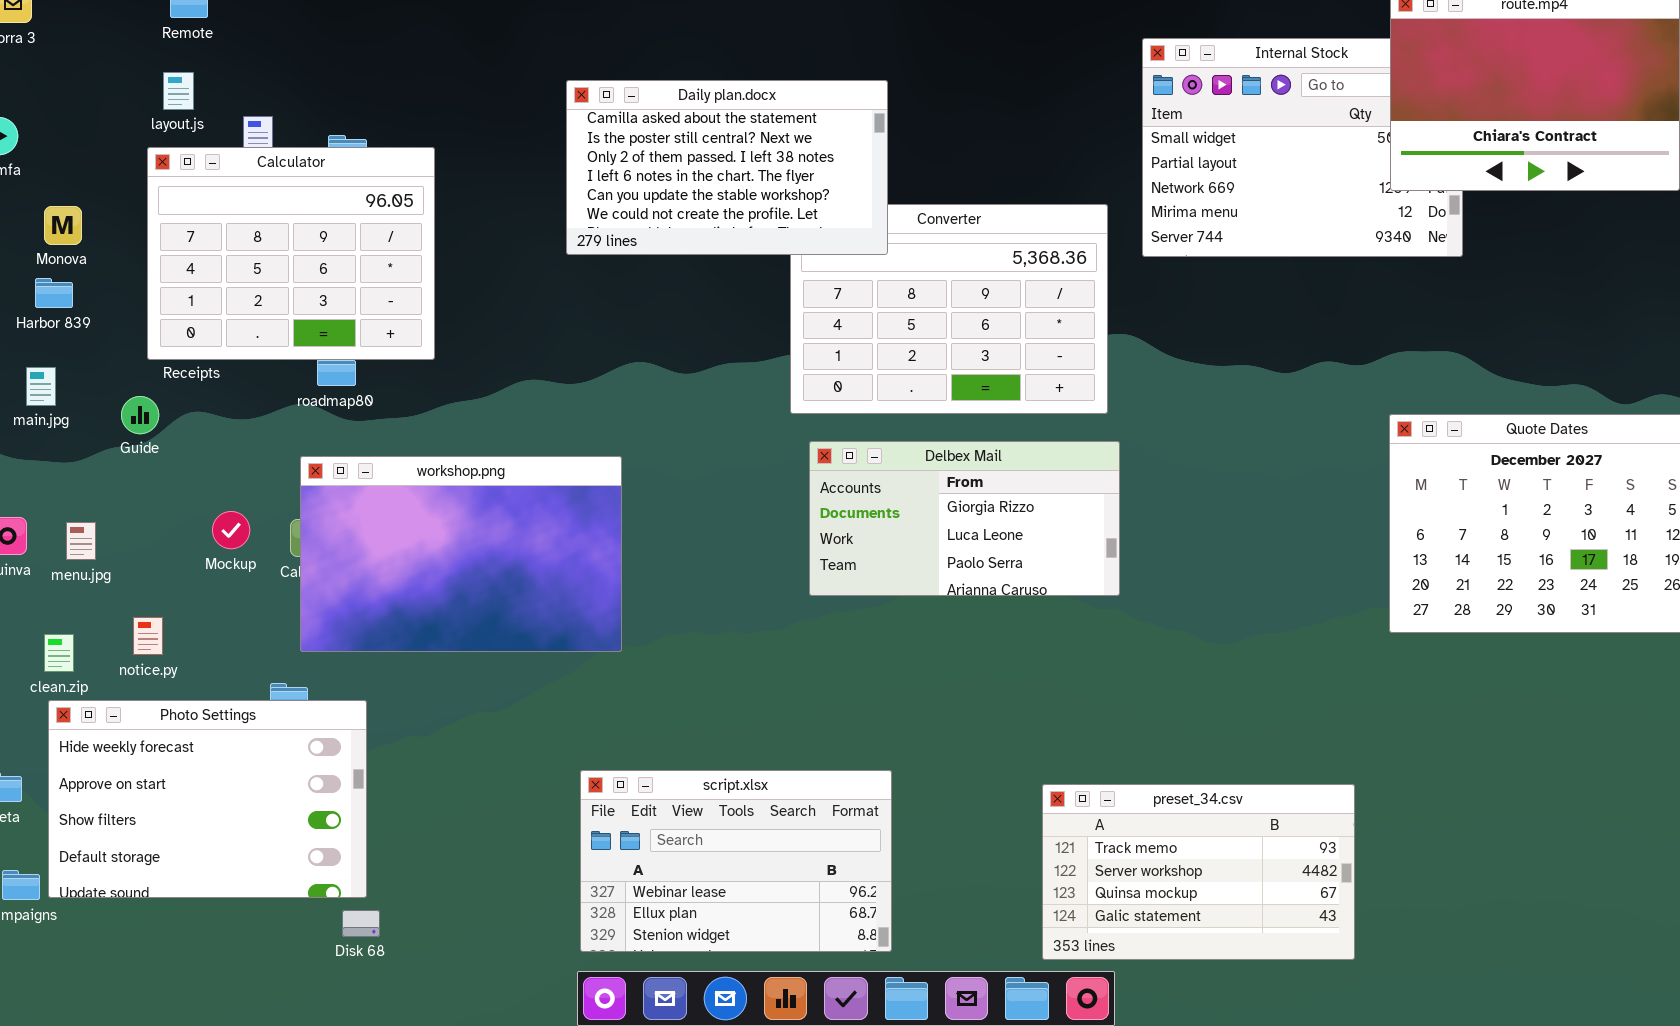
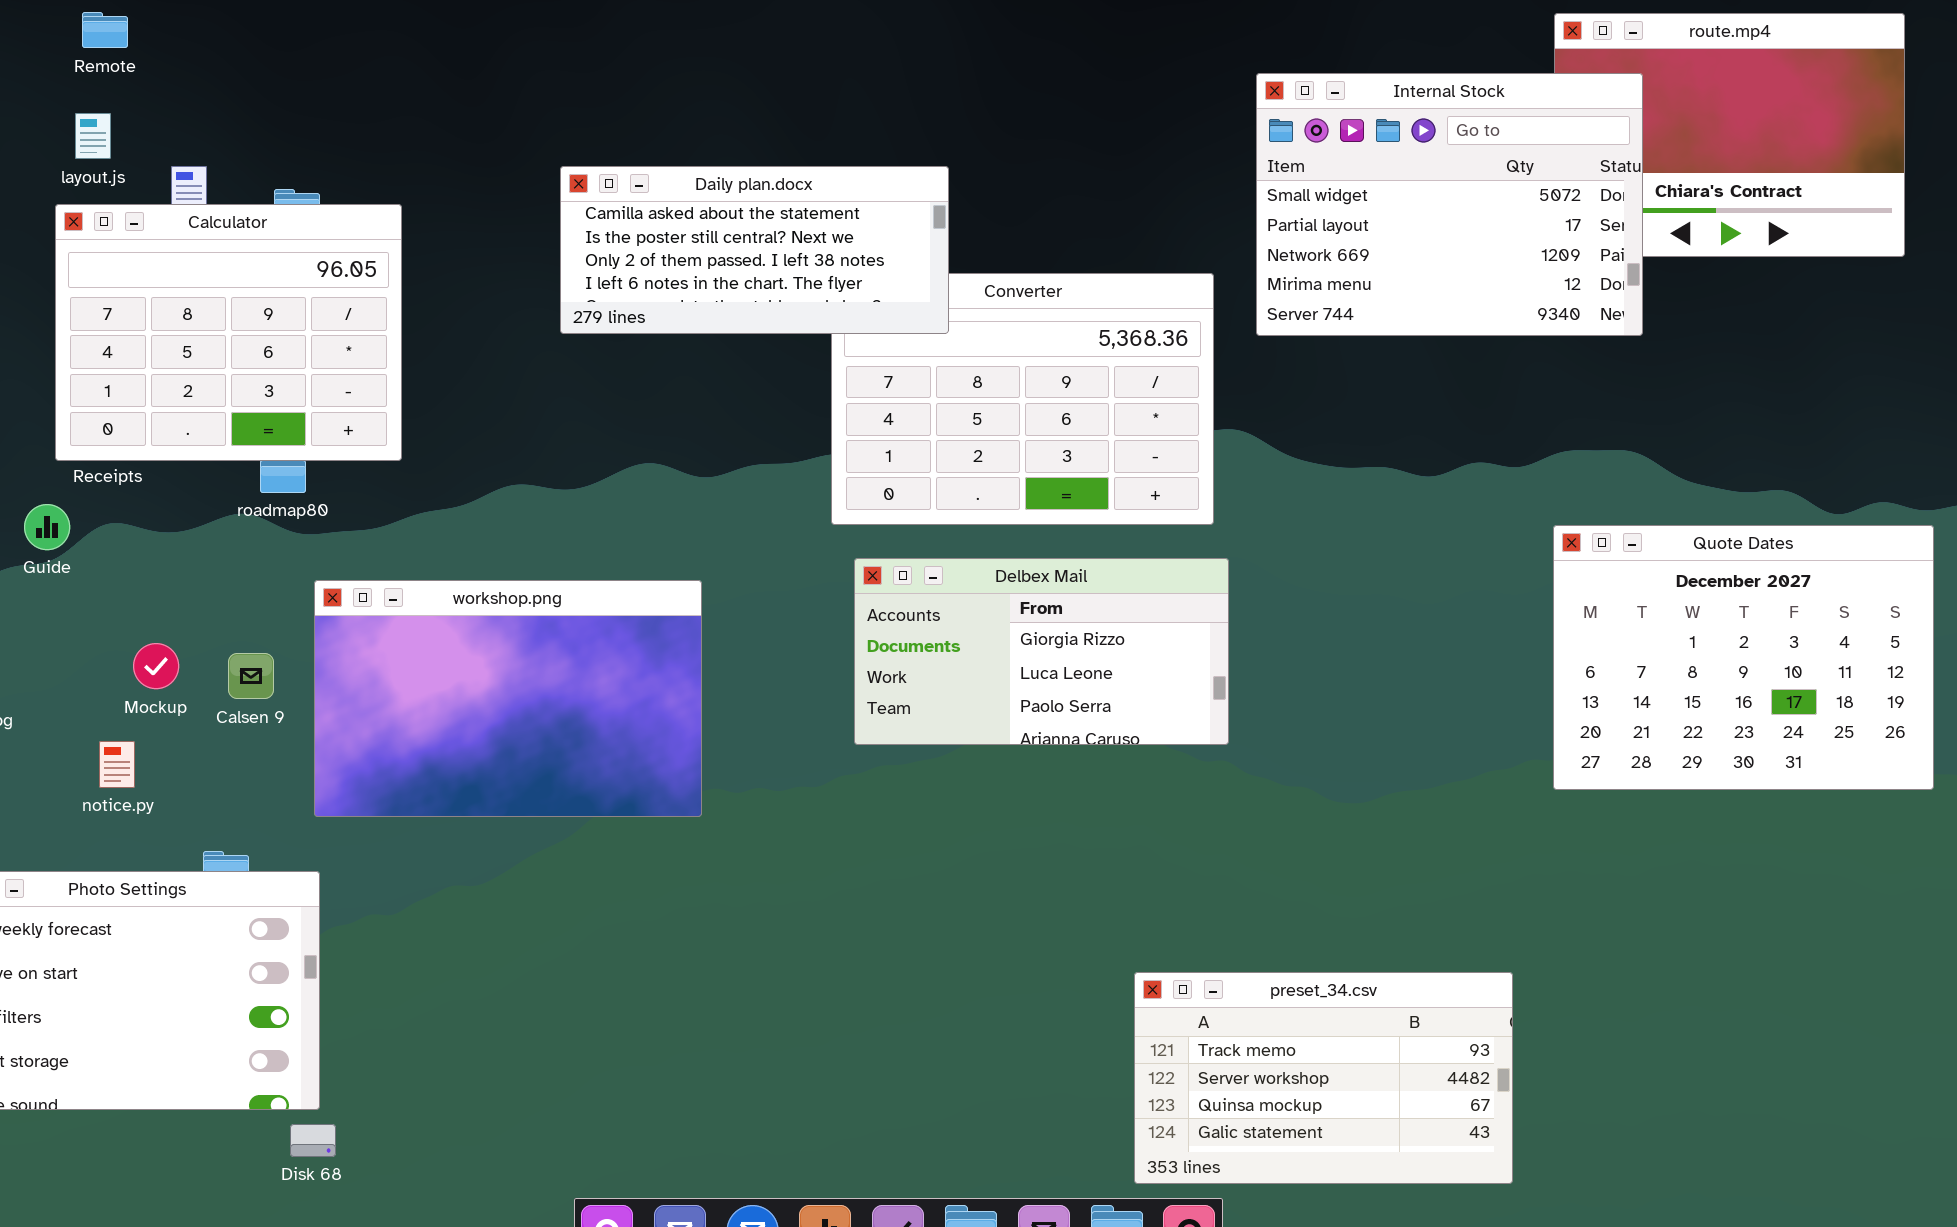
Internal Stock: [1142,38,1463,257] -> [1256,73,1643,336], raised
Daily plan.docx: [566,80,888,255] -> [560,166,949,334], resized
workshop.png: [300,456,622,652] -> [314,580,702,817], moved
notice.py: [133,617,163,655] -> [99,741,135,788], moved
script.xlsx: [580,770,892,952] -> none, closed

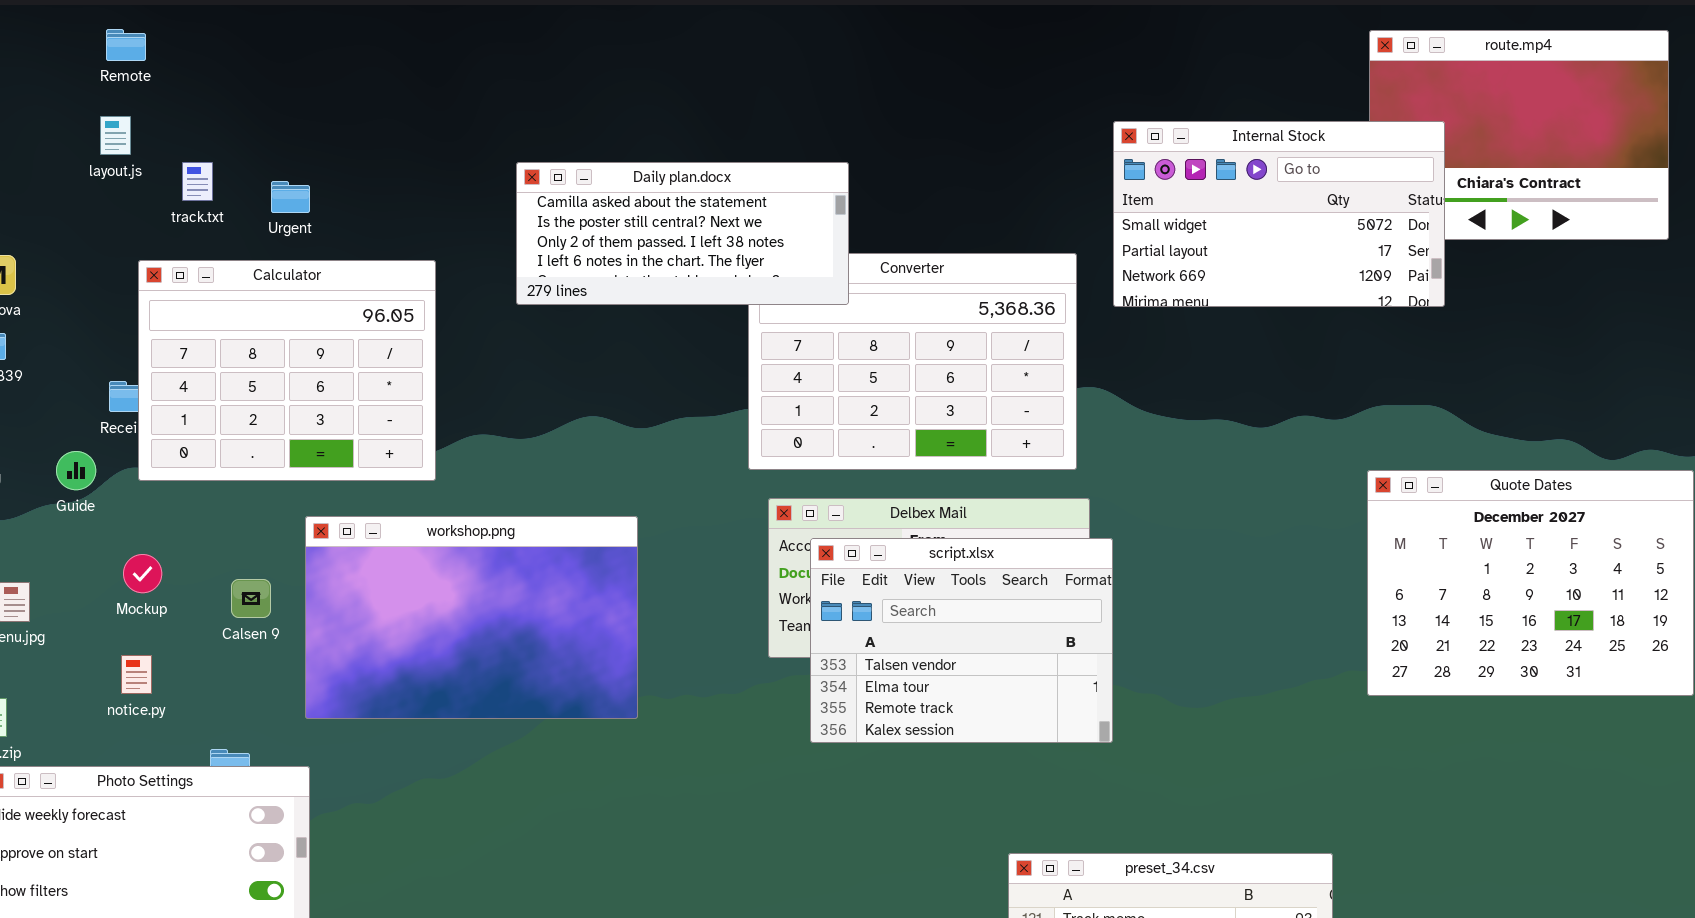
Internal Stock: [1256,73,1643,336] -> [1113,121,1445,307], resized
Calculator: [55,204,402,461] -> [138,260,436,481], moved
script.xlsx: none -> [810,538,1113,743], opened
Mockup: [133,643,179,689] -> [123,554,162,593], moved

